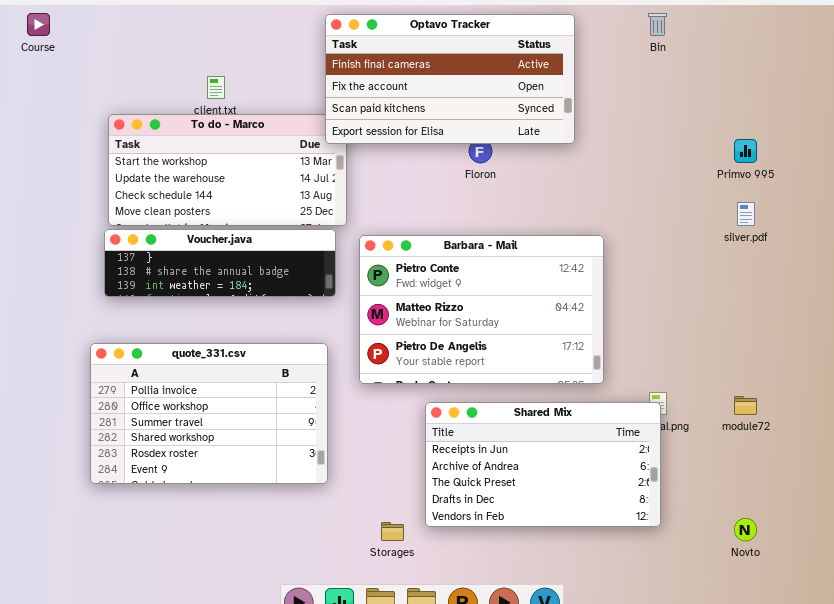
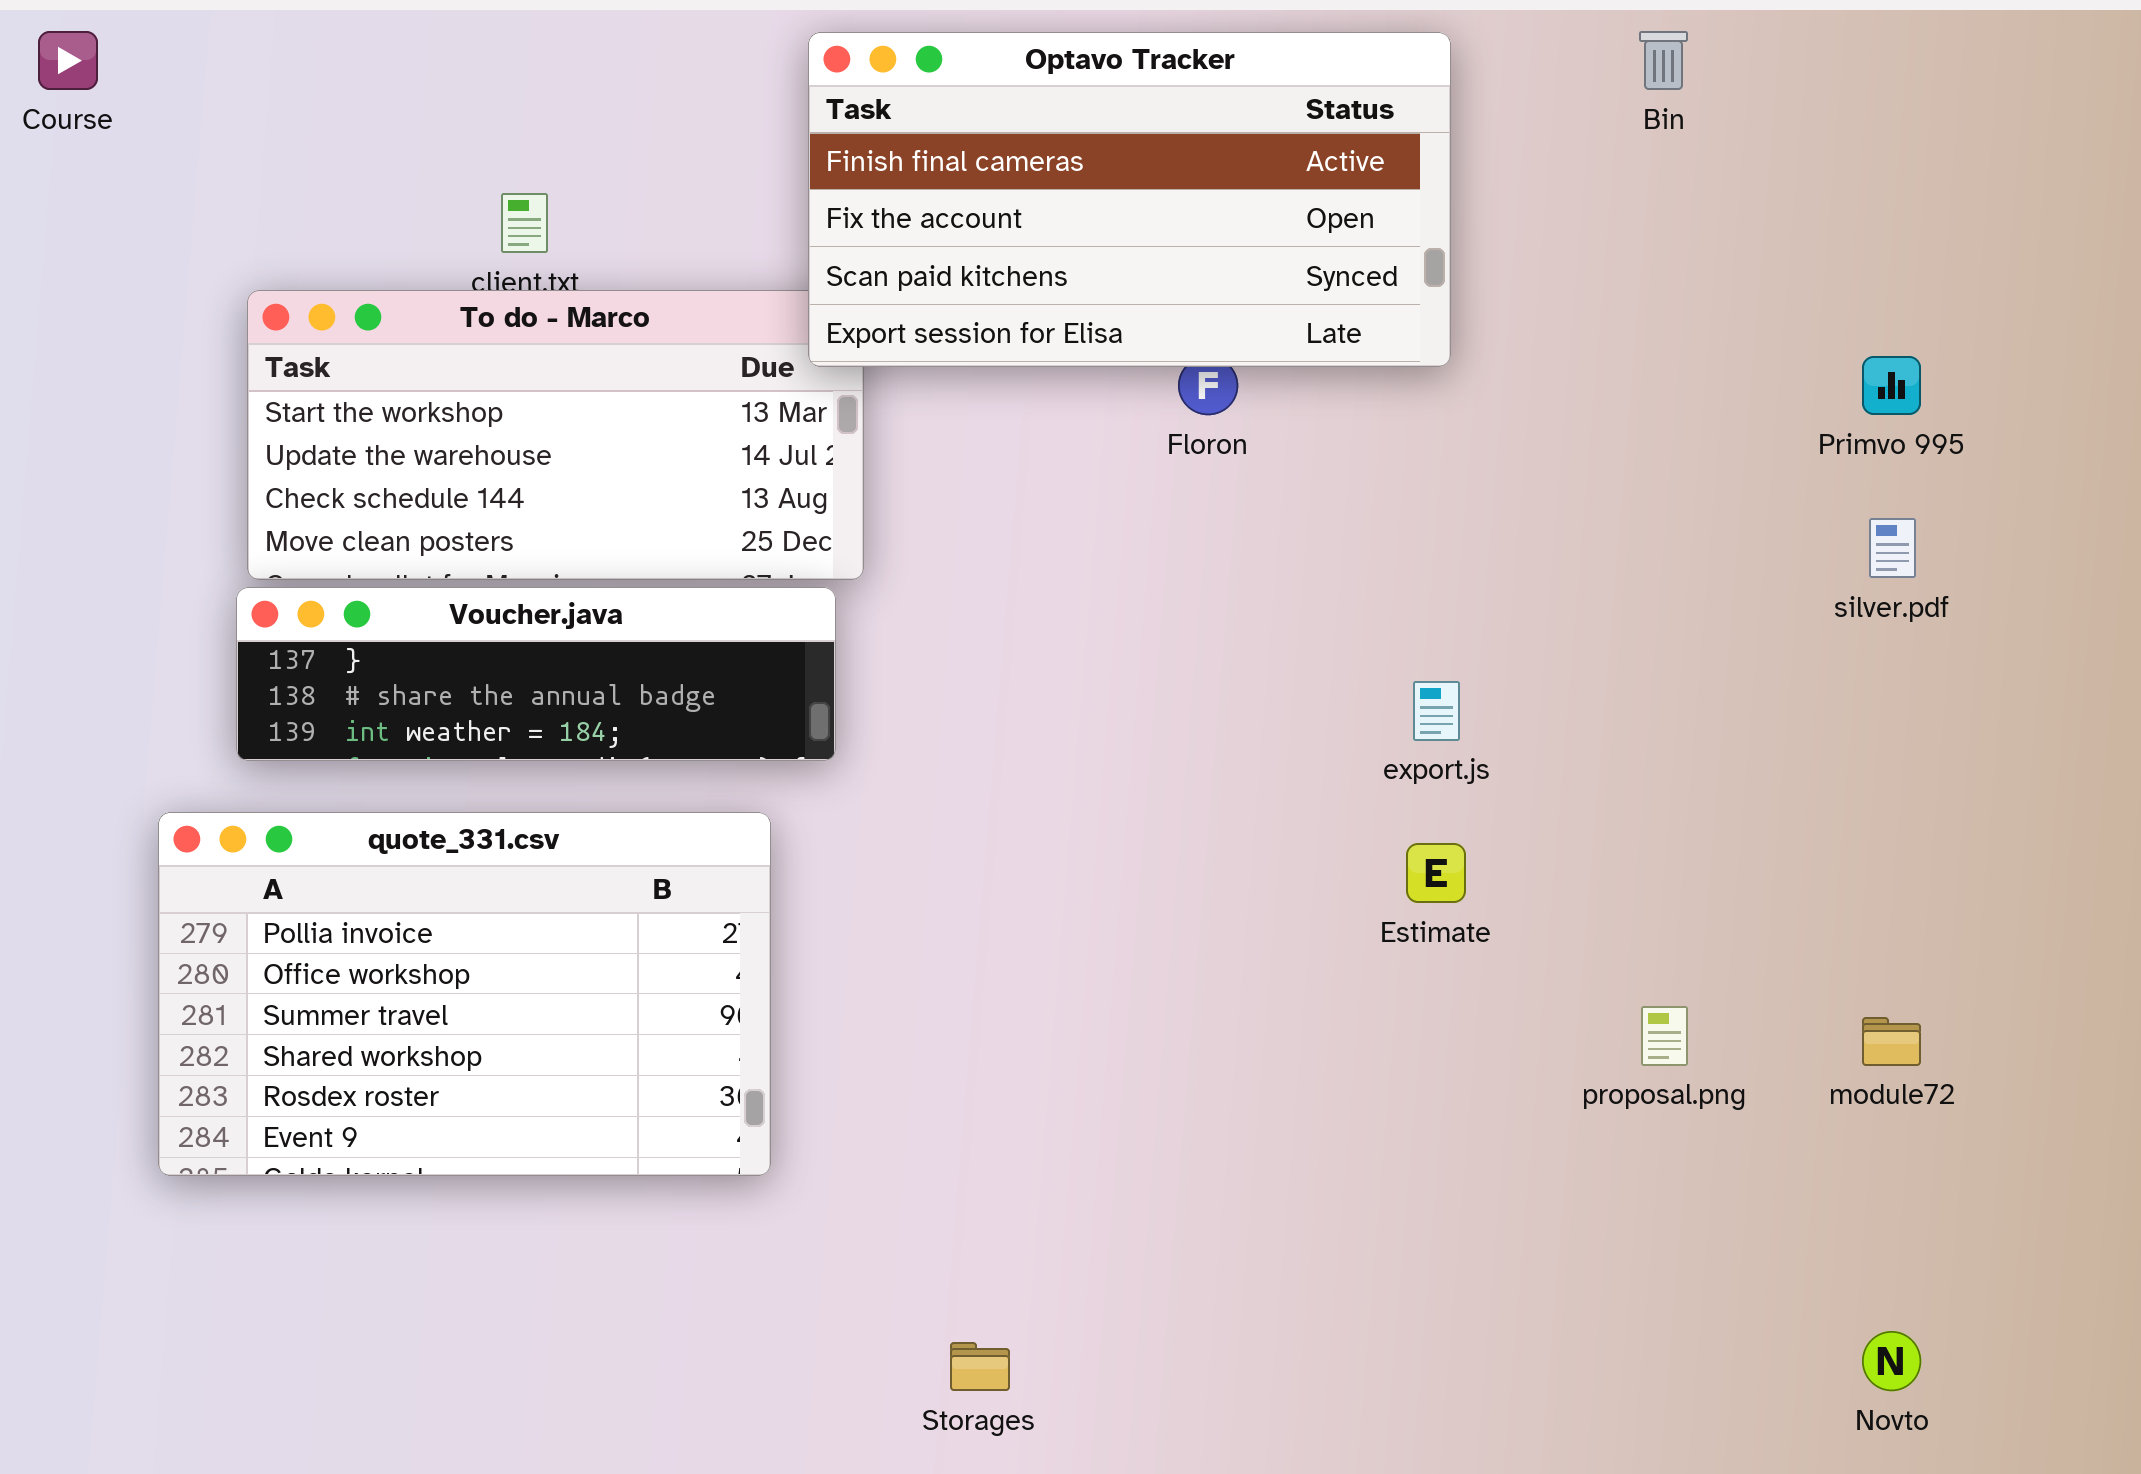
Barbara - Mail: [359,235,604,384] -> none, closed
quote_331.csv: [90,343,328,484] -> [158,812,771,1176], moved
Shared Mix: [425,402,661,527] -> none, closed

